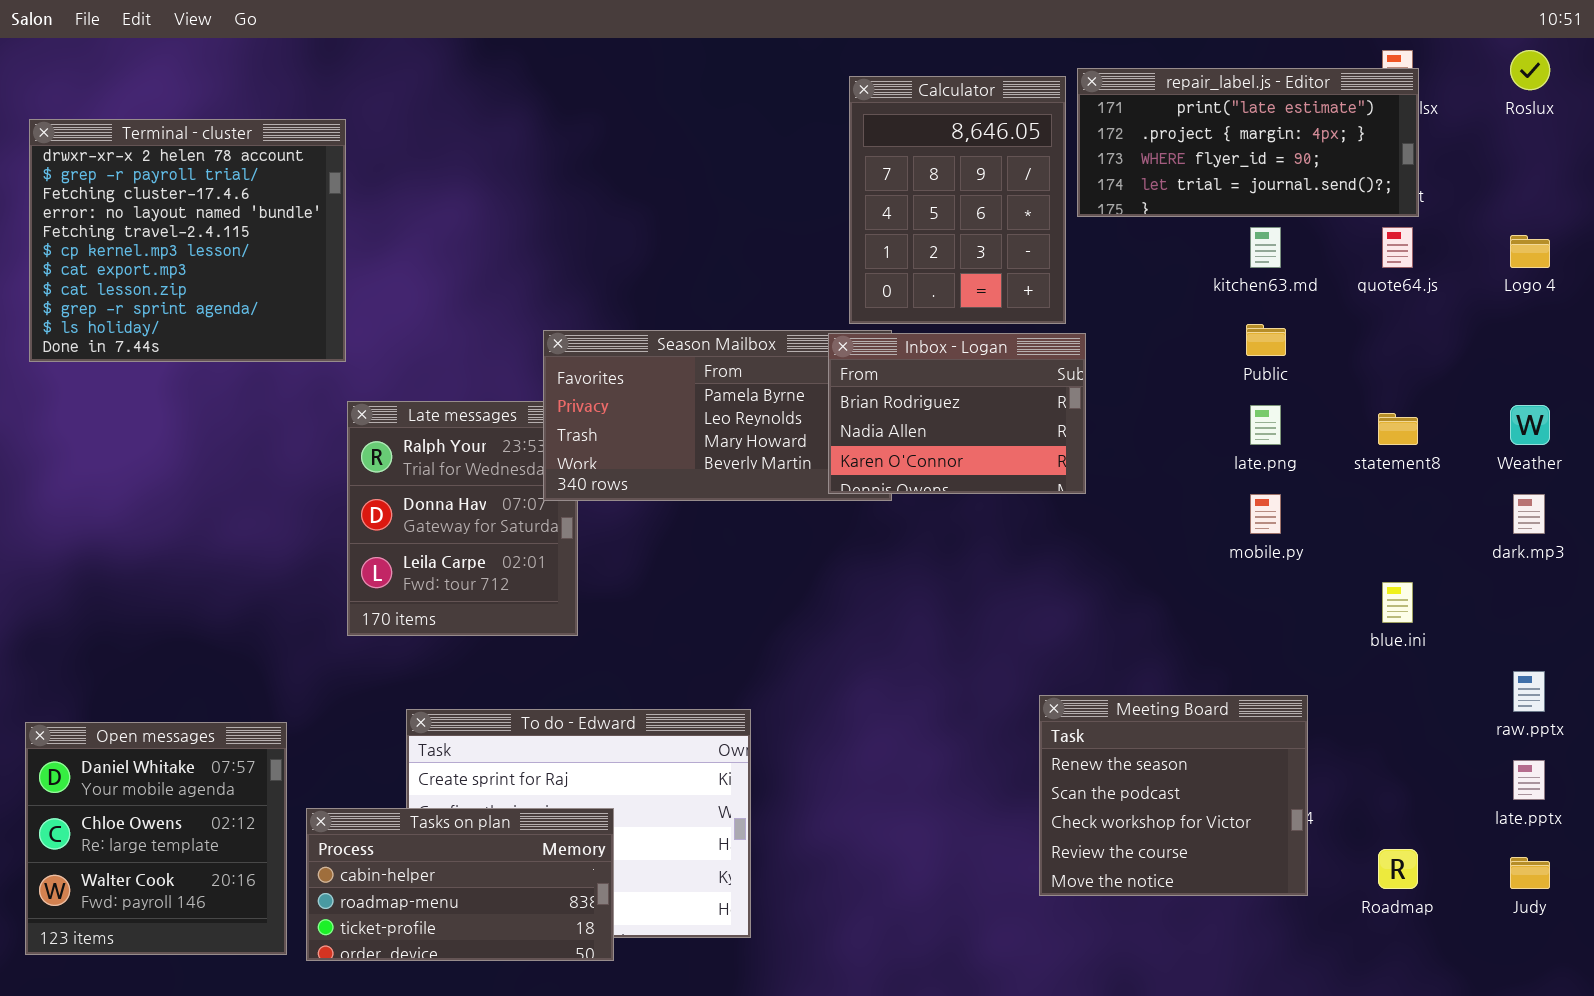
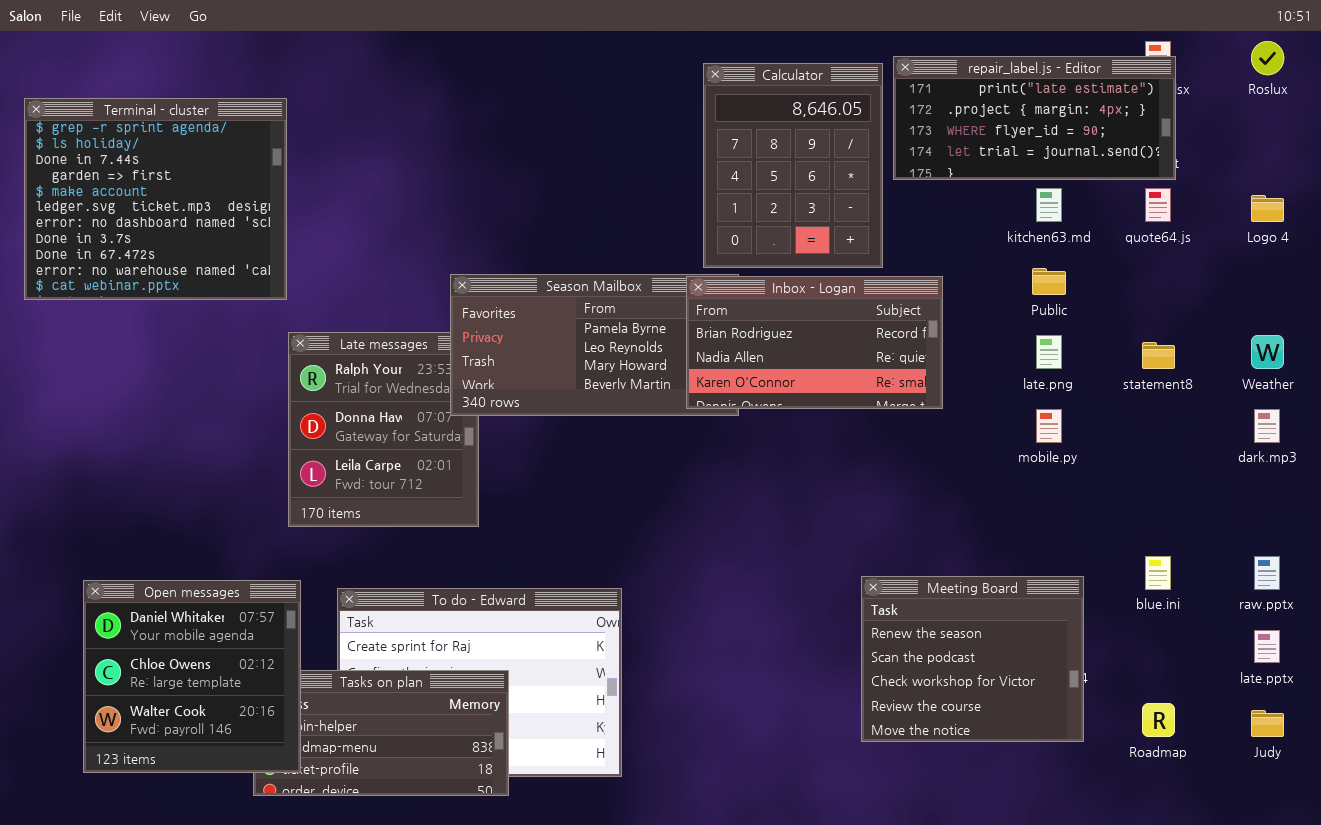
Terminal - cluster: [29,119,346,362] -> [24,98,287,300], scrolled down 8 rows
Inbox - Logan: [828,333,1086,494] -> [686,276,943,409], resized
blue.ini: [1382,582,1413,623] -> [1145,556,1171,590], moved
Open messages: [25,722,287,955] -> [83,580,301,773], moved

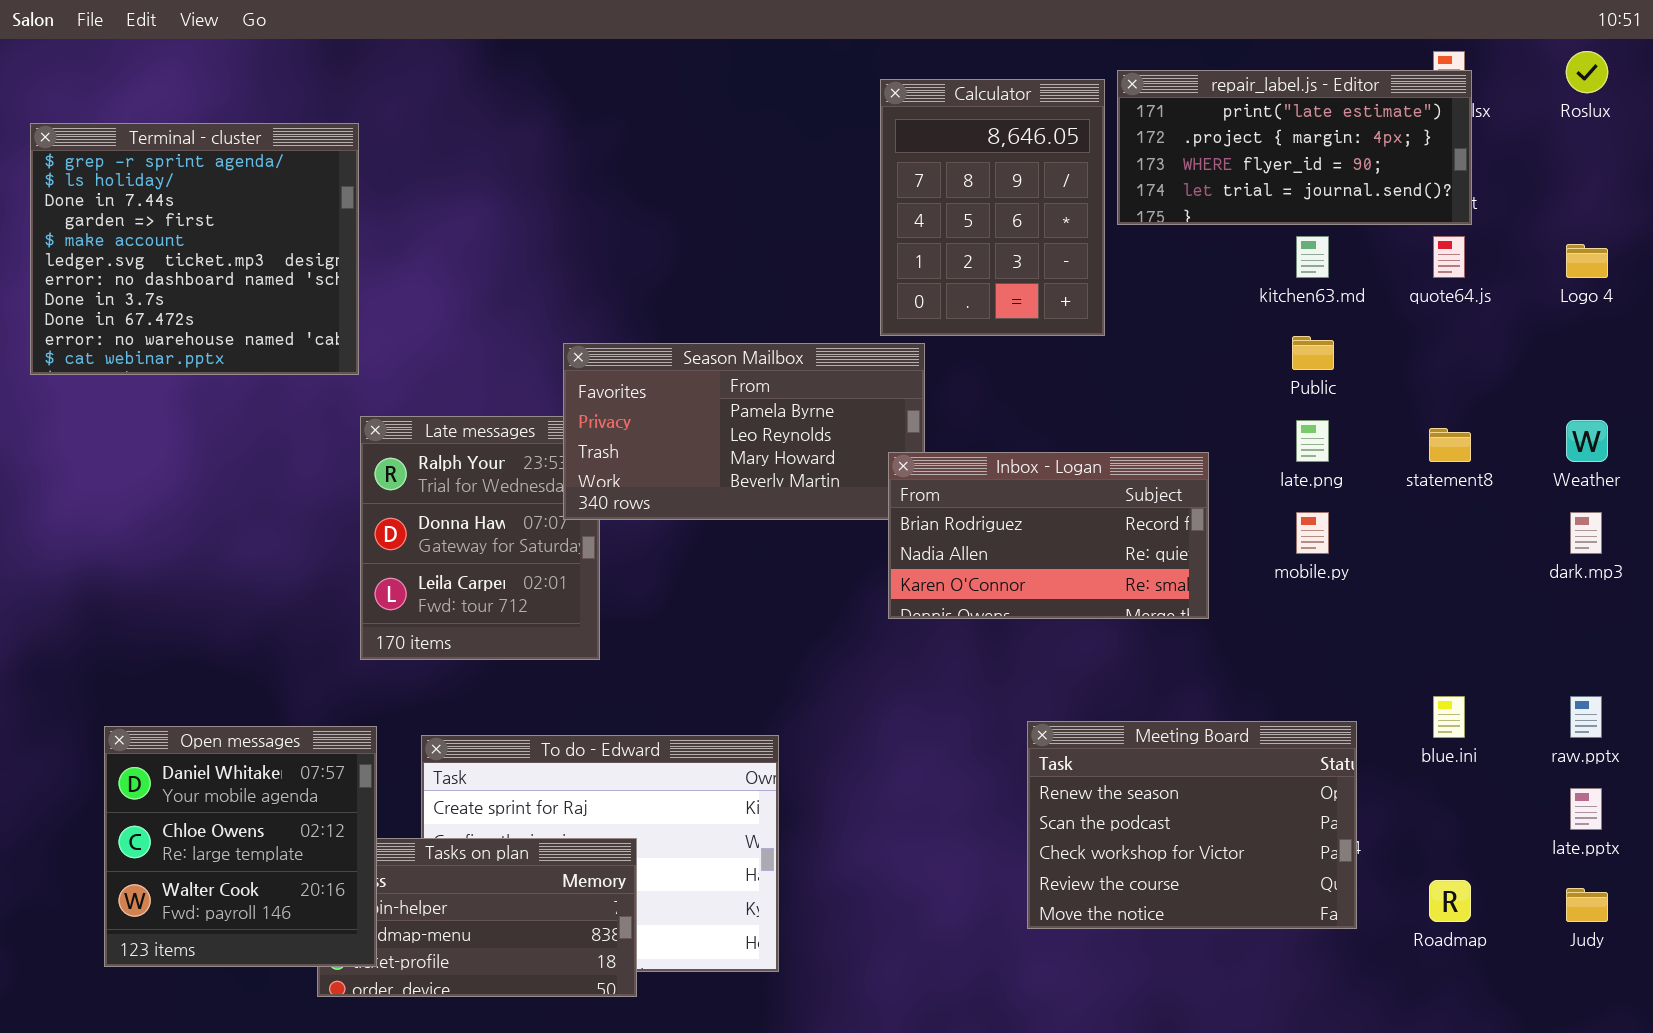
Inbox - Logan: [686,276,943,409] -> [888,452,1209,619], moved
Meeting Board: [861,576,1084,742] -> [1027,721,1357,929], resized

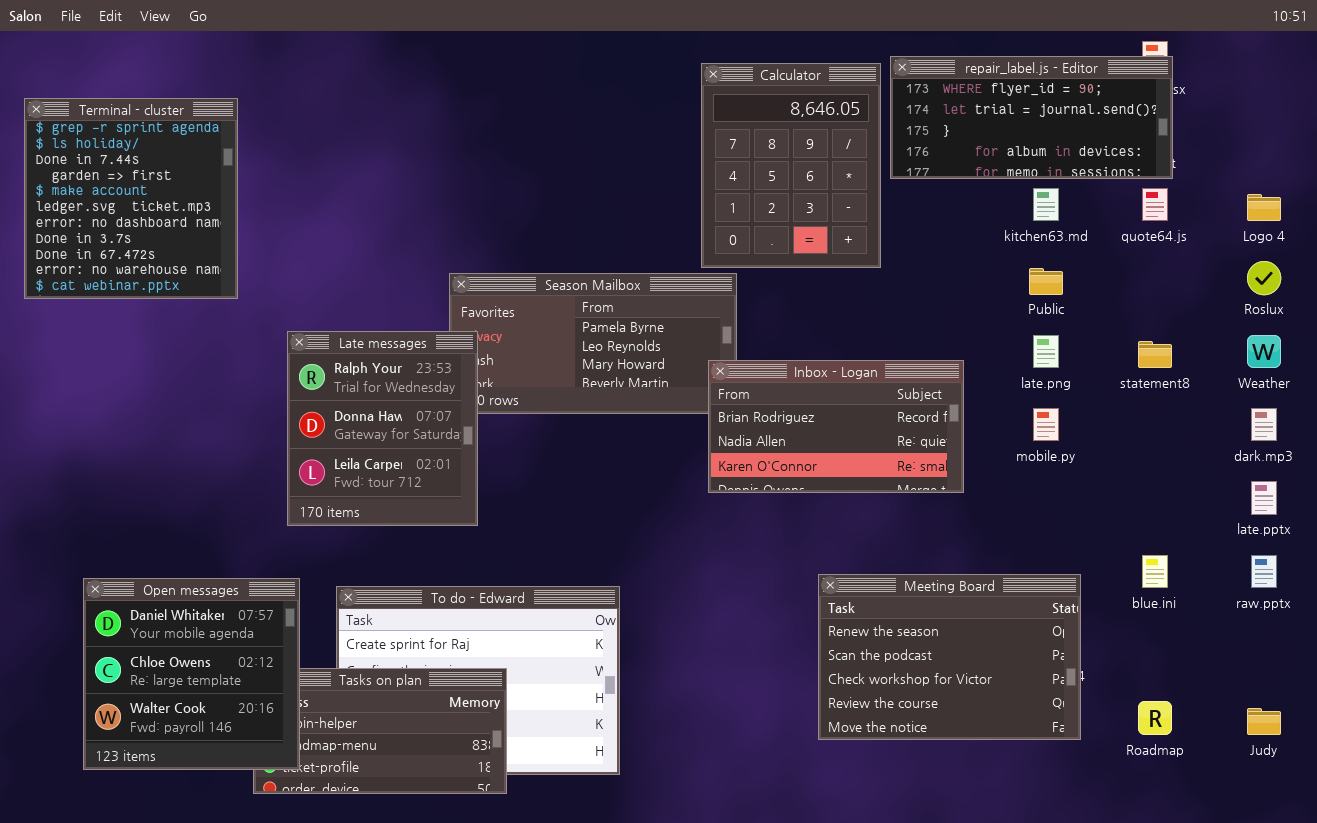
Roslux: [1566,51,1608,93] -> [1247,261,1281,295], moved
repair_label.js - Editor: [1117,70,1472,225] -> [890,56,1173,179], scrolled down 2 rows
Terminal - cluster: [30,123,359,375] -> [24,98,238,299], resized
Late messages: [360,416,600,660] -> [287,331,478,526], raised
late.pptx: [1570,788,1602,830] -> [1251,481,1277,515], moved

